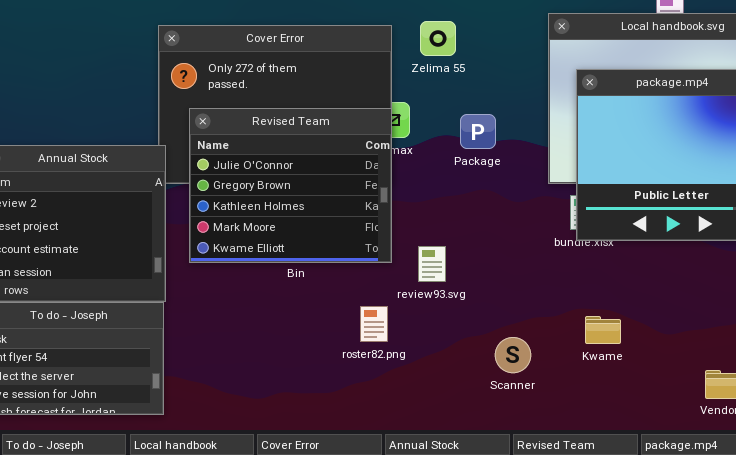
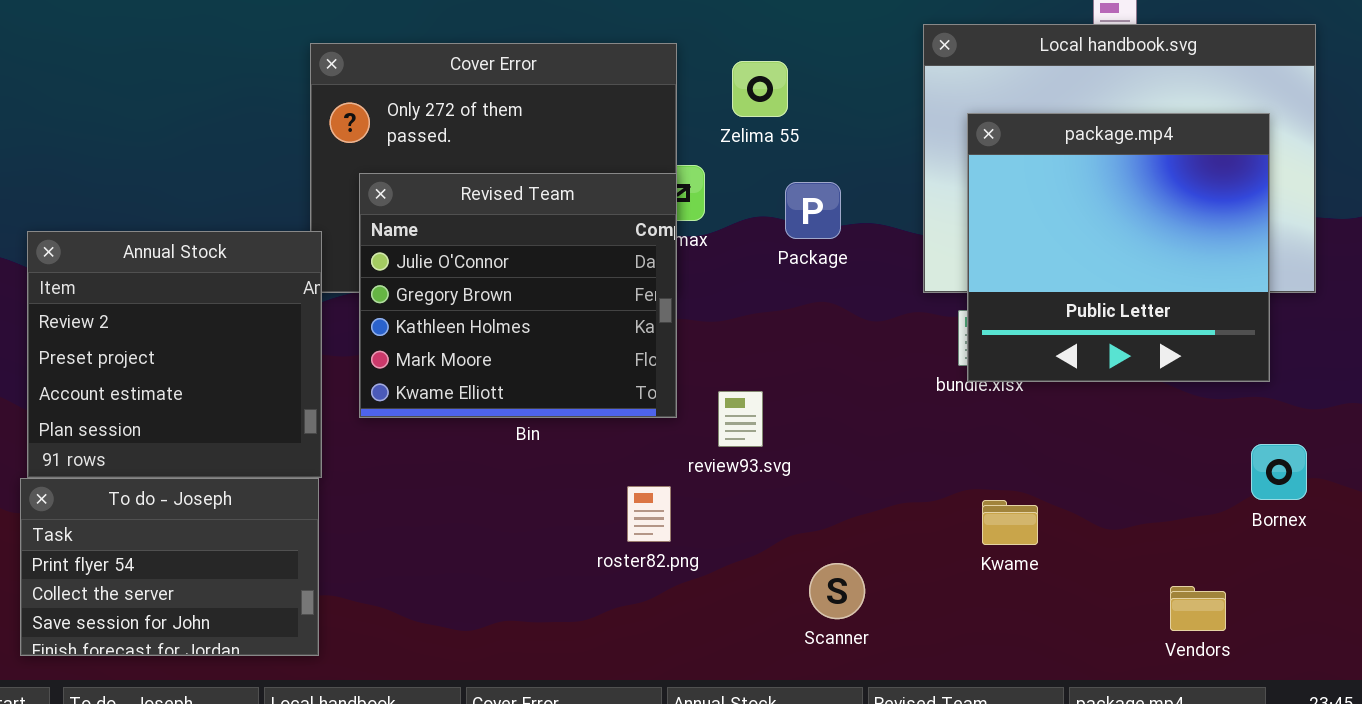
Zelima 55: [420,21,456,56] -> [732,61,788,117], moved
Scanner: [495,337,531,373] -> [809,563,865,619], moved

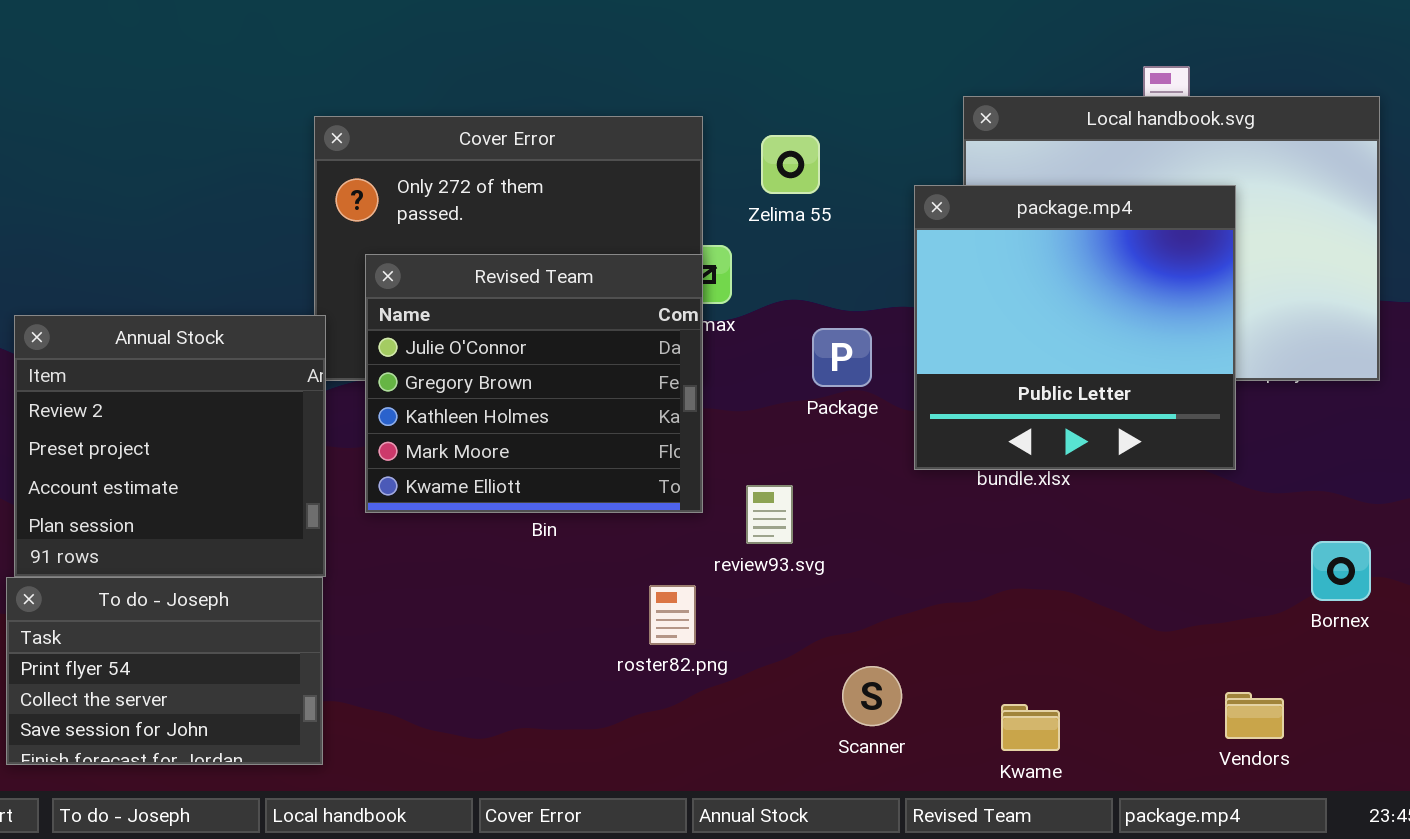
package.mp4: [967,113,1270,382] -> [914,185,1236,470], moved
Package: [785,182,841,239] -> [812,328,872,387], moved
Kwame: [982,500,1038,545] -> [1001,704,1060,751], moved

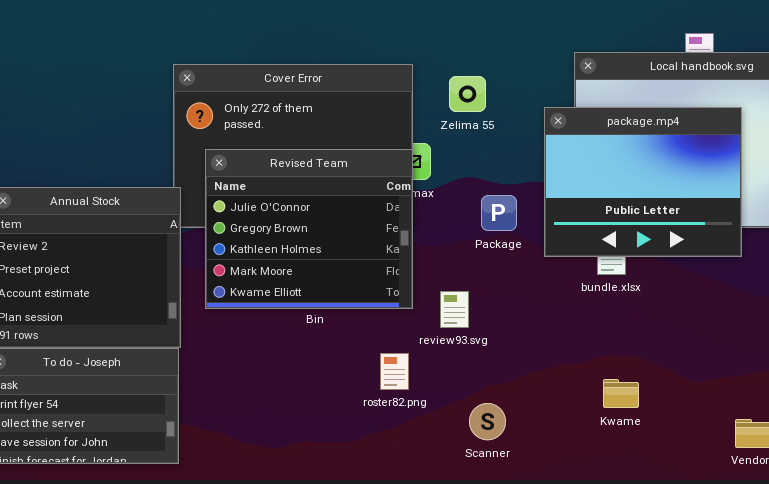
package.mp4: [914,185,1236,470] -> [544,107,742,257], resized
Scanner: [842,666,902,726] -> [469,403,506,440], moved
Kwame: [1001,704,1060,751] -> [603,379,639,408], moved

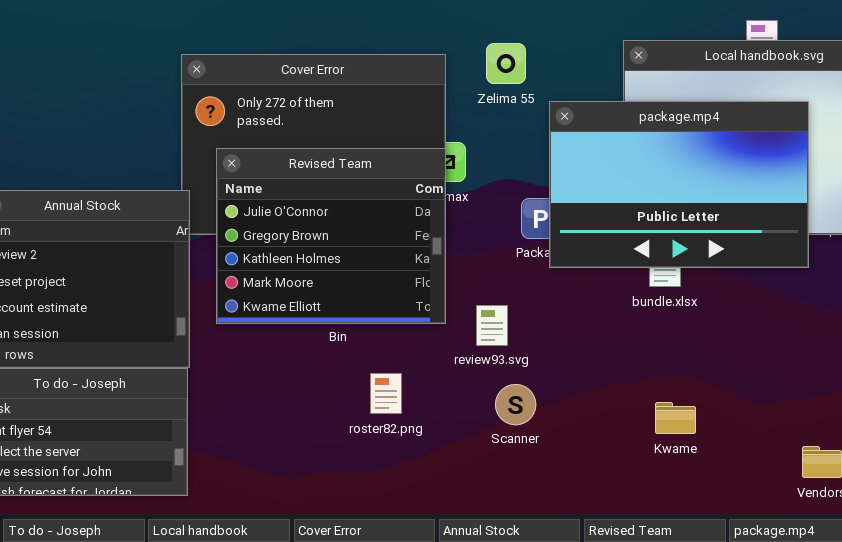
Zelima 55: [449,76,486,112] -> [486,43,526,84], moved
package.mp4: [544,107,742,257] -> [549,101,809,268], resized
roster82.png: [380,353,409,390] -> [370,373,402,414], moved
Scanner: [469,403,506,440] -> [495,384,536,425], moved

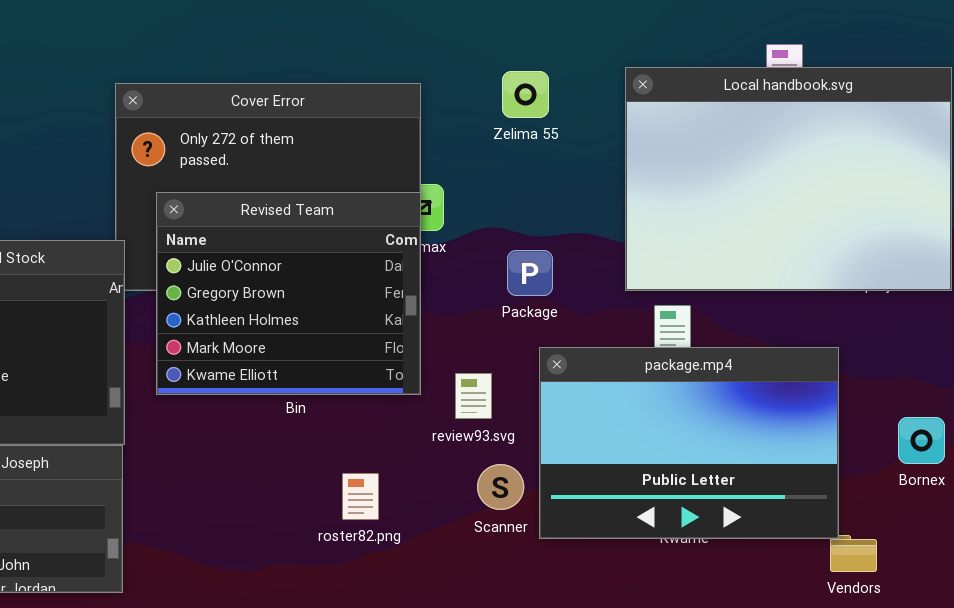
Zelima 55: [486,43,526,84] -> [502,71,549,118], moved
package.mp4: [549,101,809,268] -> [539,347,839,539], moved
roster82.png: [370,373,402,414] -> [342,473,379,520], moved

